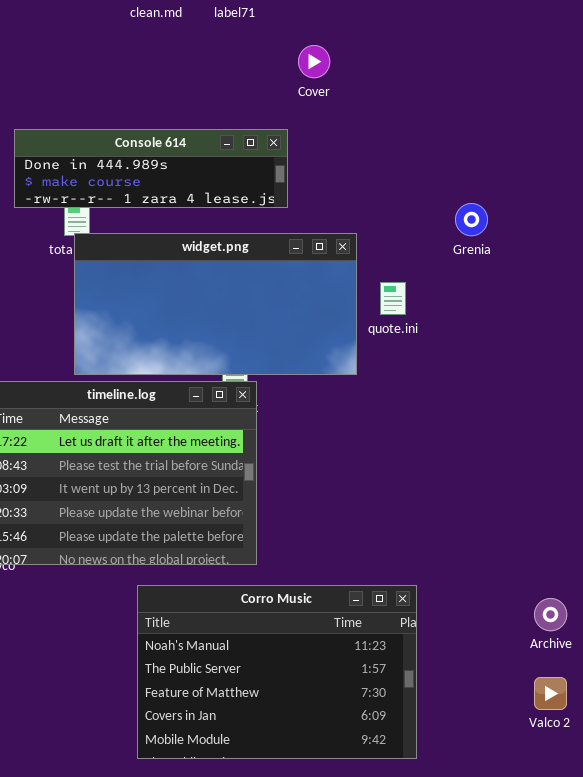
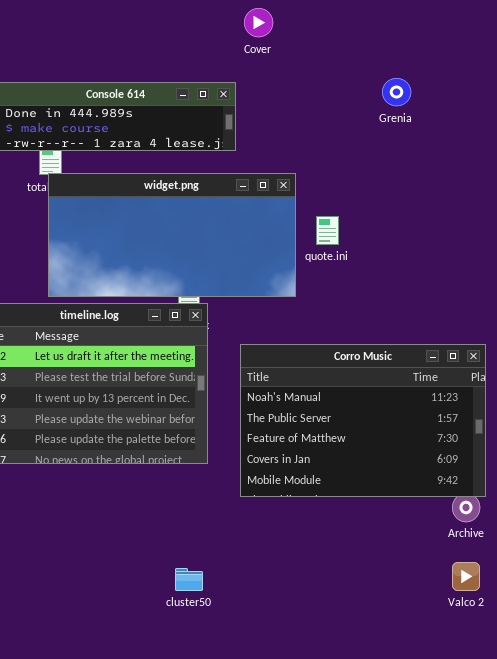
Grenia: [455,203,488,236] -> [382,78,411,106], moved
Corro Music: [137,585,417,759] -> [240,344,486,497], moved

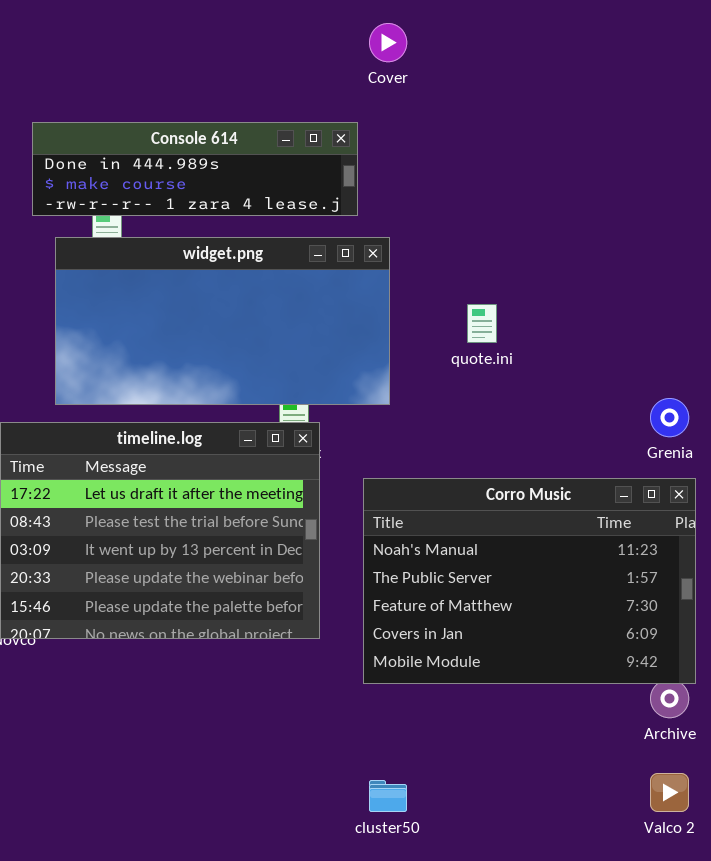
Grenia: [382,78,411,106] -> [650,398,689,437], moved
widget.png: [48,173,296,297] -> [55,237,390,405], moved
cluster50: [175,568,203,591] -> [369,780,407,812], moved

